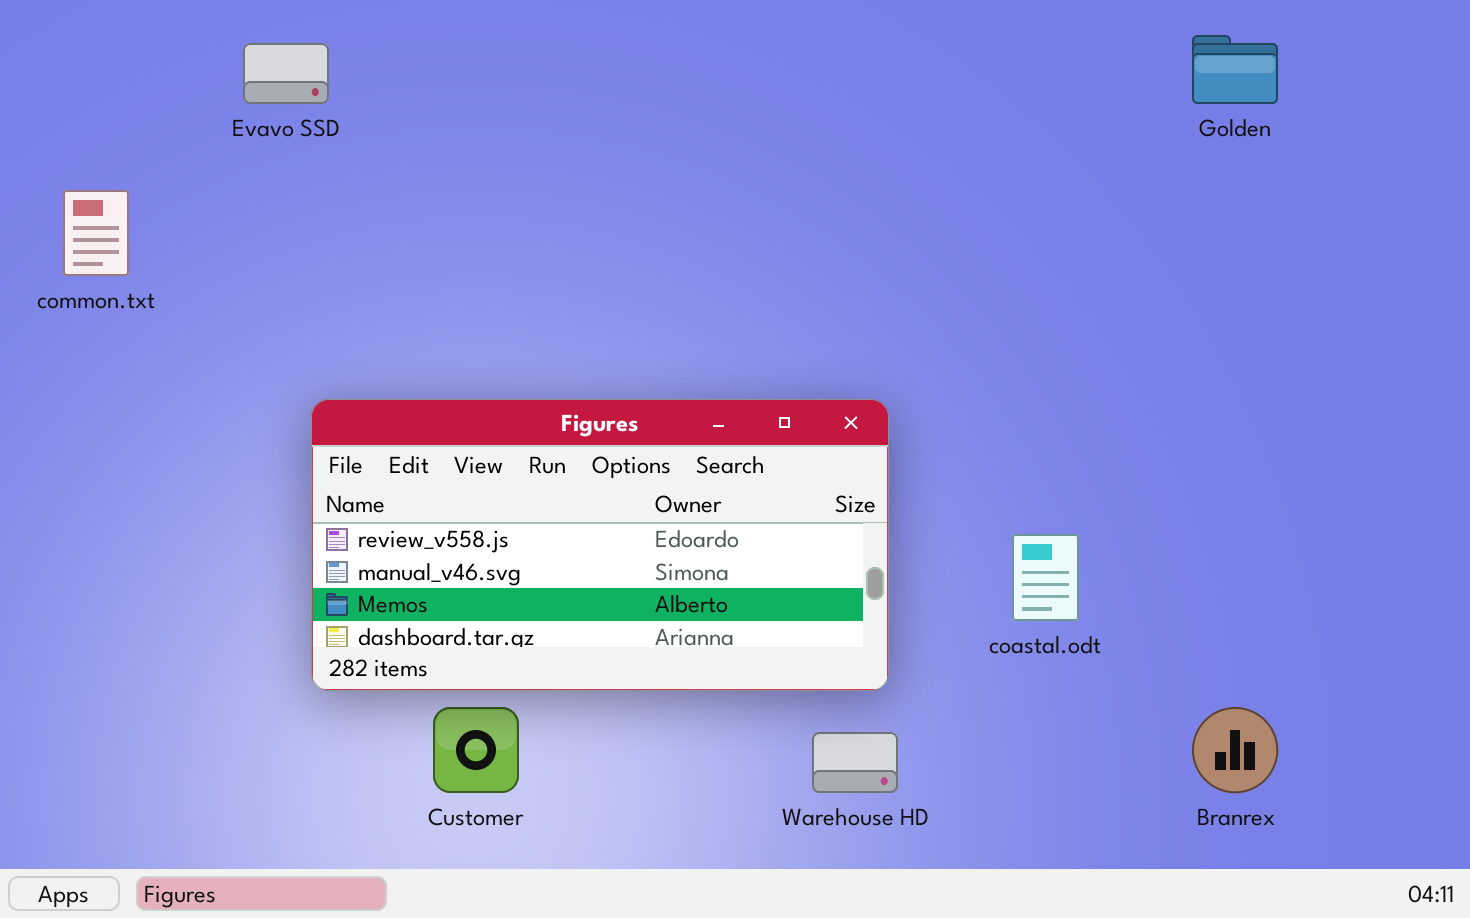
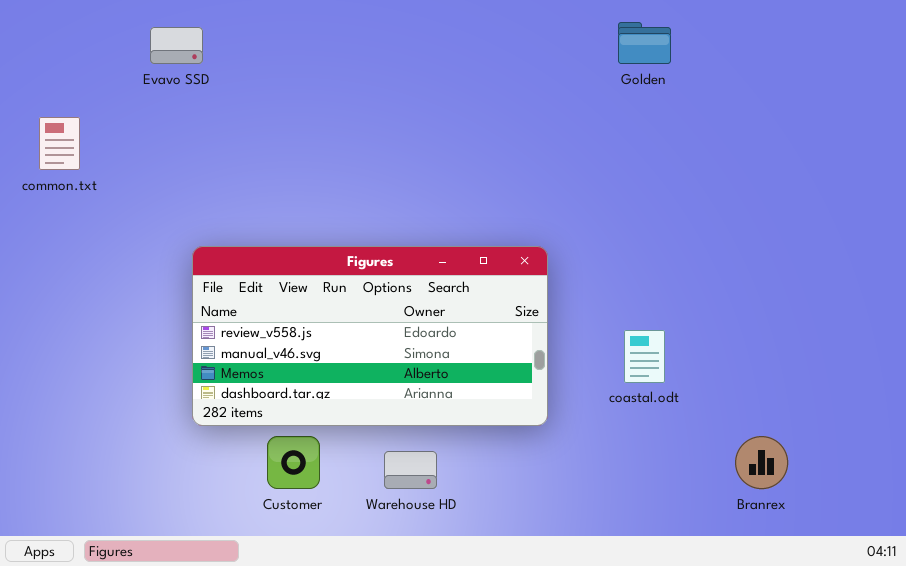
Golden: [1192,35,1278,104] -> [618,22,671,64], moved
Warehouse HD: [812,732,898,793] -> [384,451,437,489], moved

